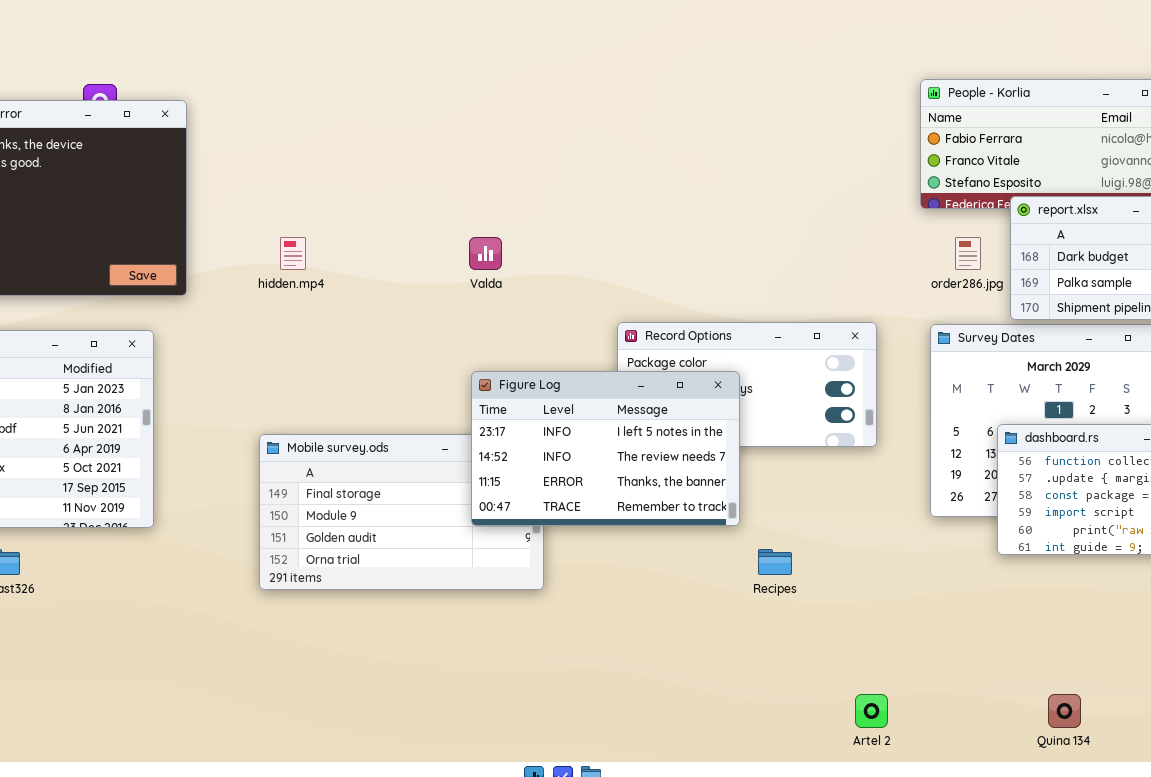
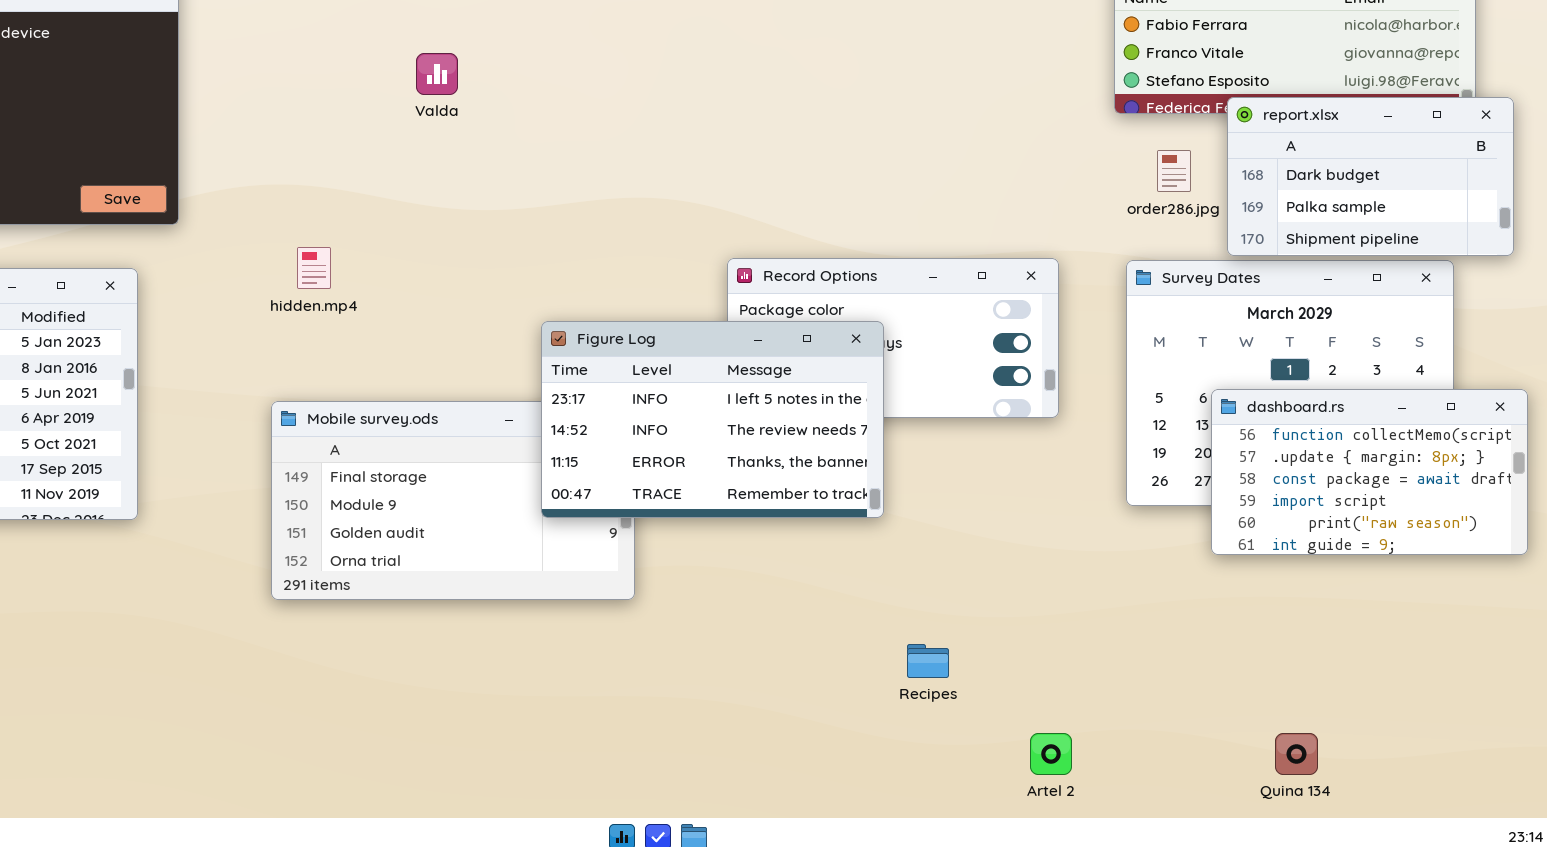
hidden.mp4: [280,237,306,270] -> [297,247,331,289], moved
Valda: [469,237,502,270] -> [416,53,458,95], moved
Recipes: [758,549,792,575] -> [907,644,949,678], moved

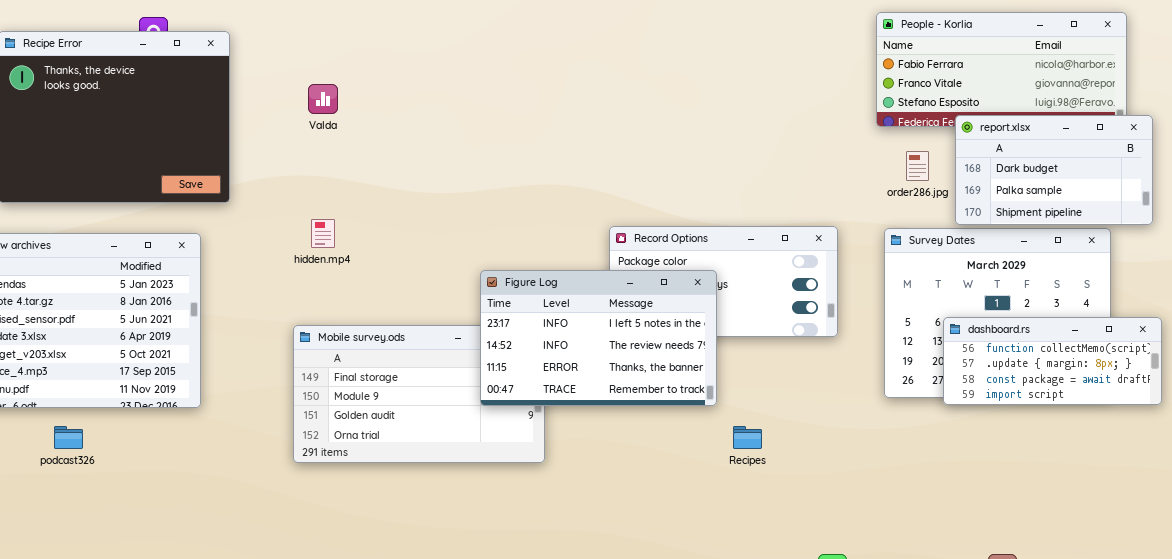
Valda: [416,53,458,95] -> [308,84,338,114], moved
dashboard.rs: [1211,389,1528,555] -> [943,317,1162,405], resized
Recipes: [907,644,949,678] -> [733,426,762,449], moved

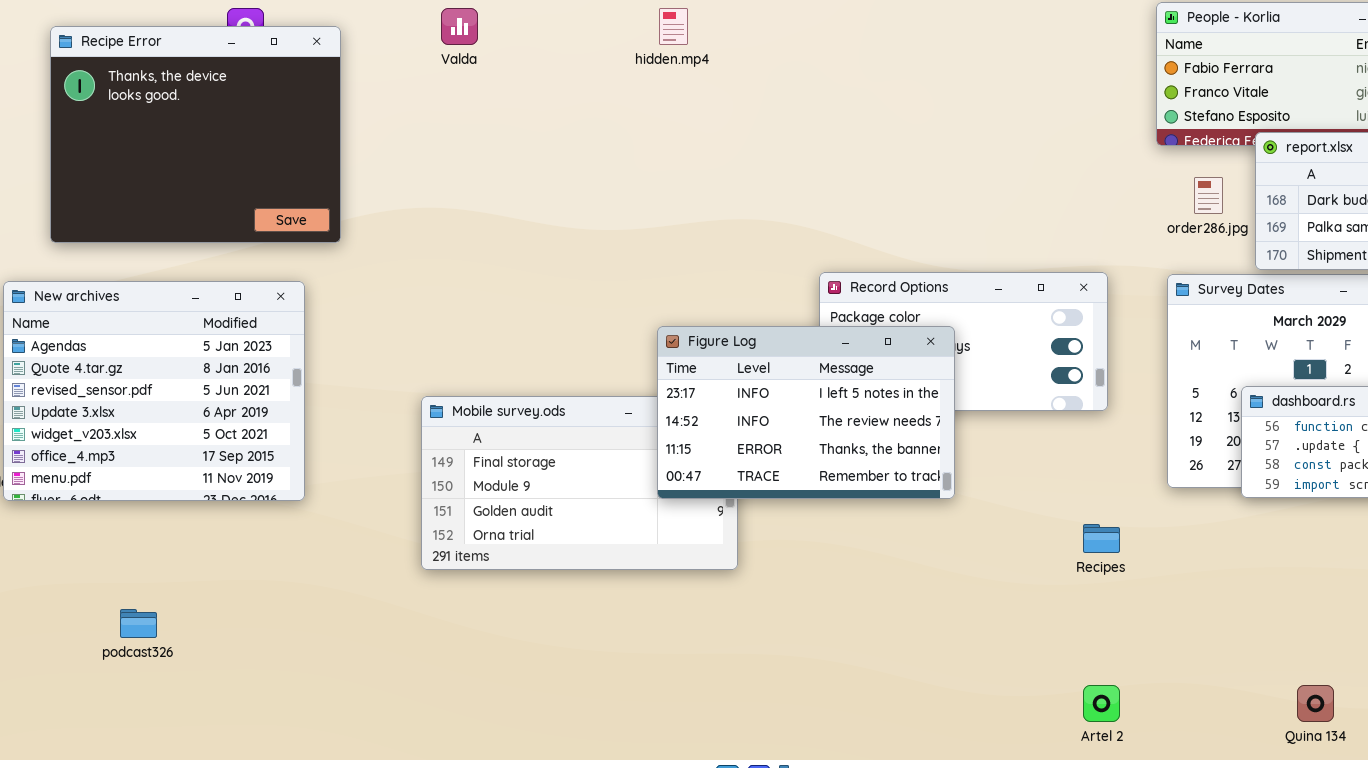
Valda: [308,84,338,114] -> [441,8,478,45], moved
hidden.mp4: [311,219,335,248] -> [659,8,688,45], moved
podcast326: [54,426,83,449] -> [120,609,157,638], moved
Recipes: [733,426,762,449] -> [1083,524,1120,553], moved

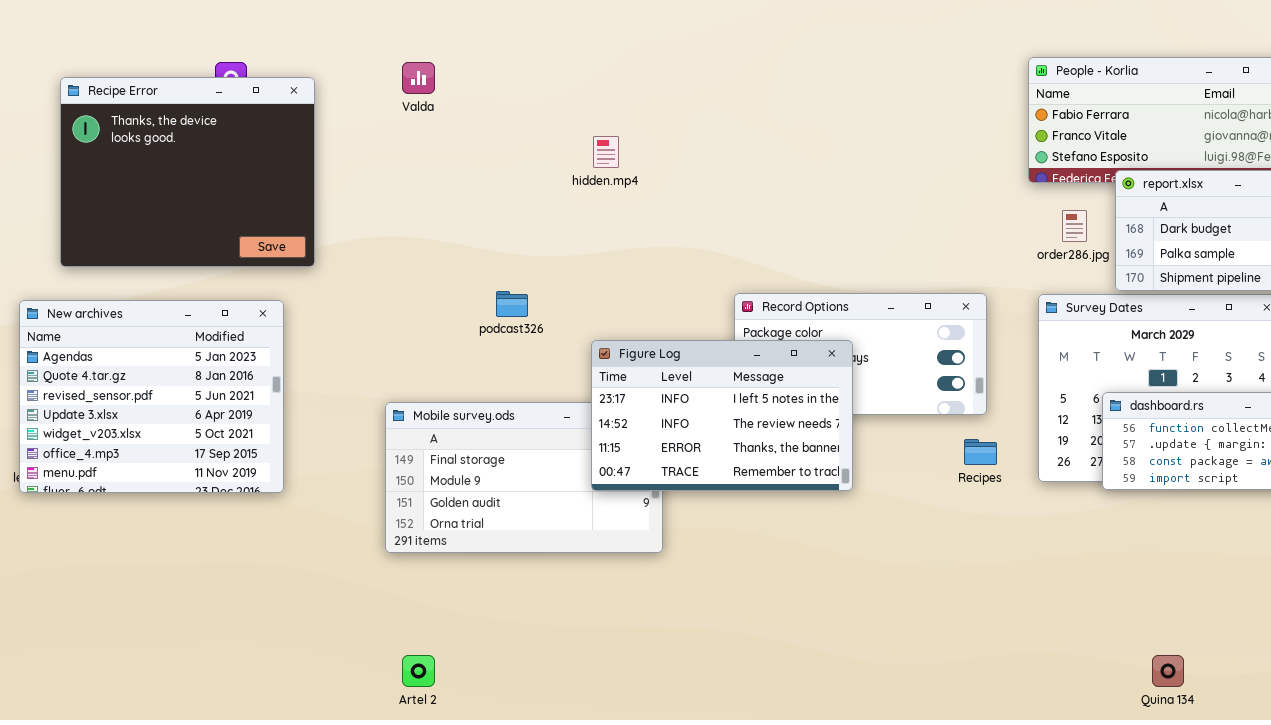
hidden.mp4: [659,8,688,45] -> [593,136,619,168], moved
Recipes: [1083,524,1120,553] -> [964,439,997,465], moved
podcast326: [120,609,157,638] -> [496,291,528,317], moved
Artel 2: [1083,685,1120,722] -> [402,655,435,687], moved

